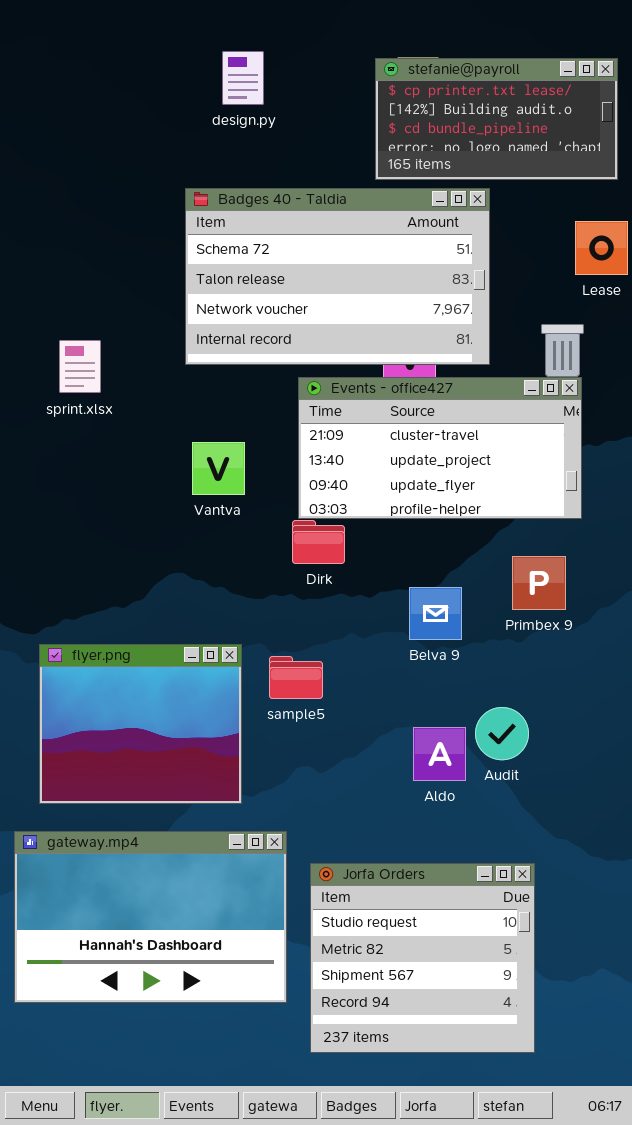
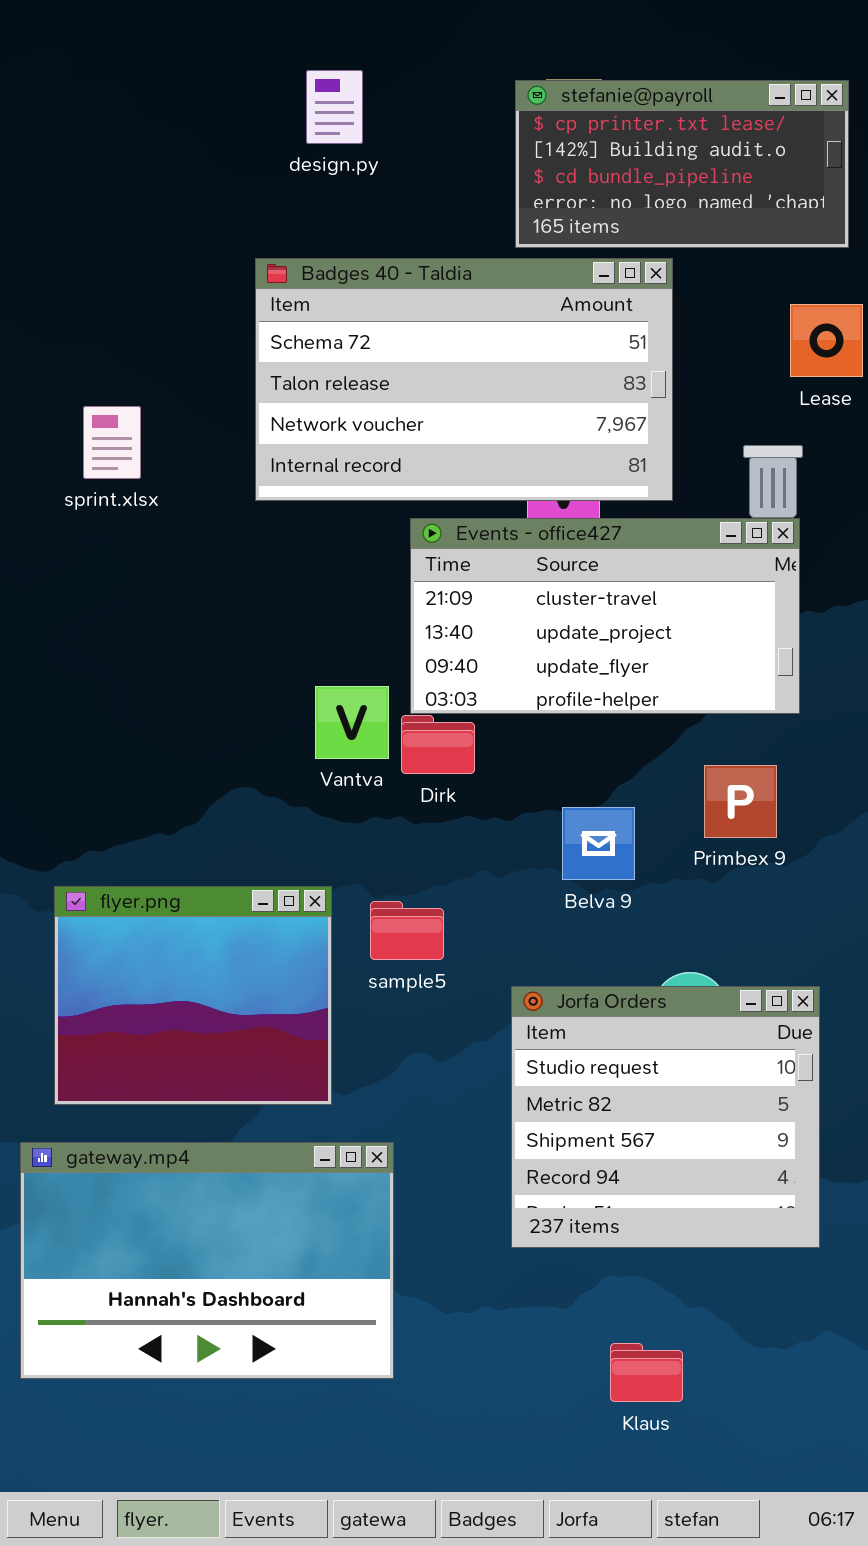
sprint.xlsx: [59,340,101,393] -> [83,406,141,479], moved
Vantva: [192,442,245,495] -> [315,686,389,759], moved
Jorfa Orders: [310,863,535,1053] -> [511,986,820,1248], moved

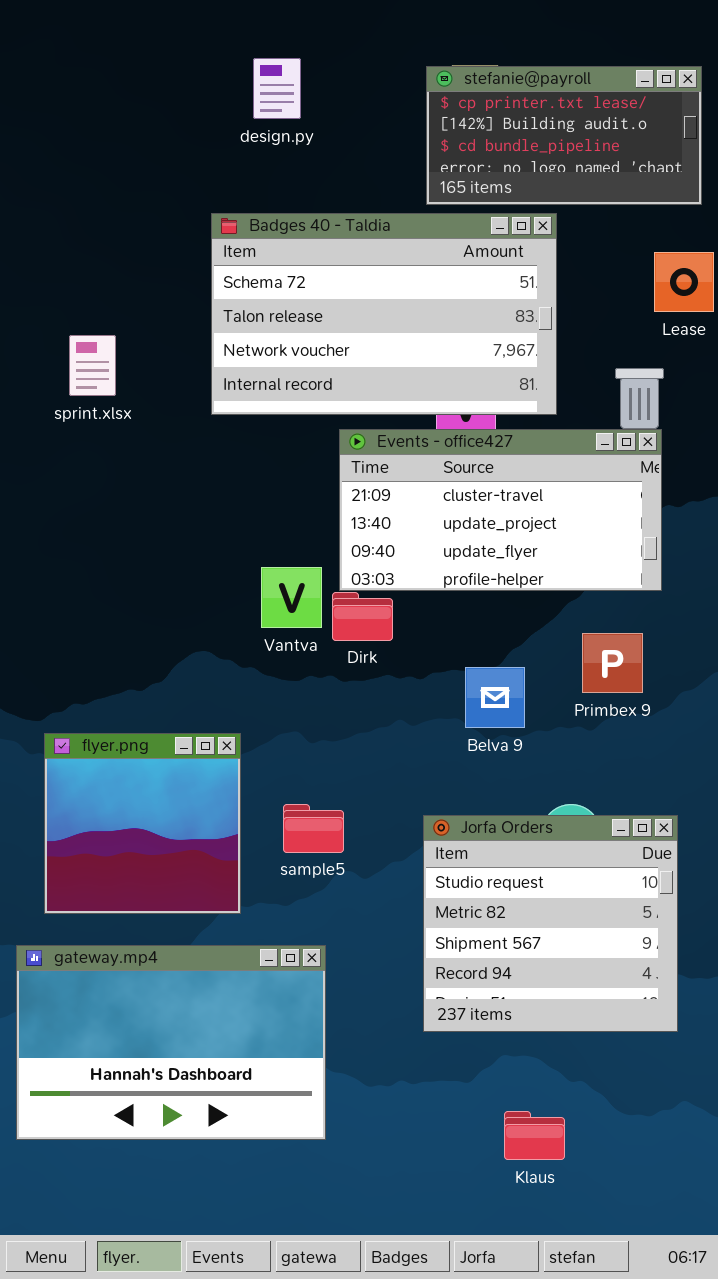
flyer.png: [54,886,332,1105] -> [44,733,241,914], resized
sample5: [370,901,444,960] -> [283,804,344,853], moved

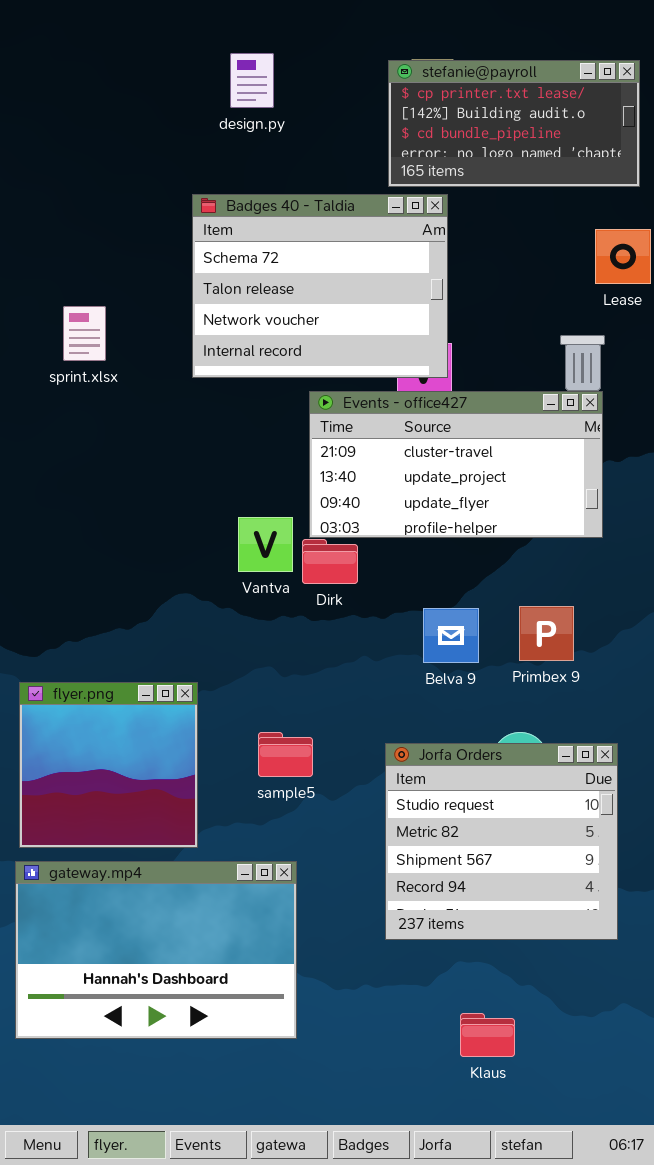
Badges 40 - Taldia: [211,213,557,415] -> [192,194,448,378], resized
Primbex 9: [582,633,643,693] -> [519,606,574,661], moved
flyer.png: [44,733,241,914] -> [19,682,198,848], moved

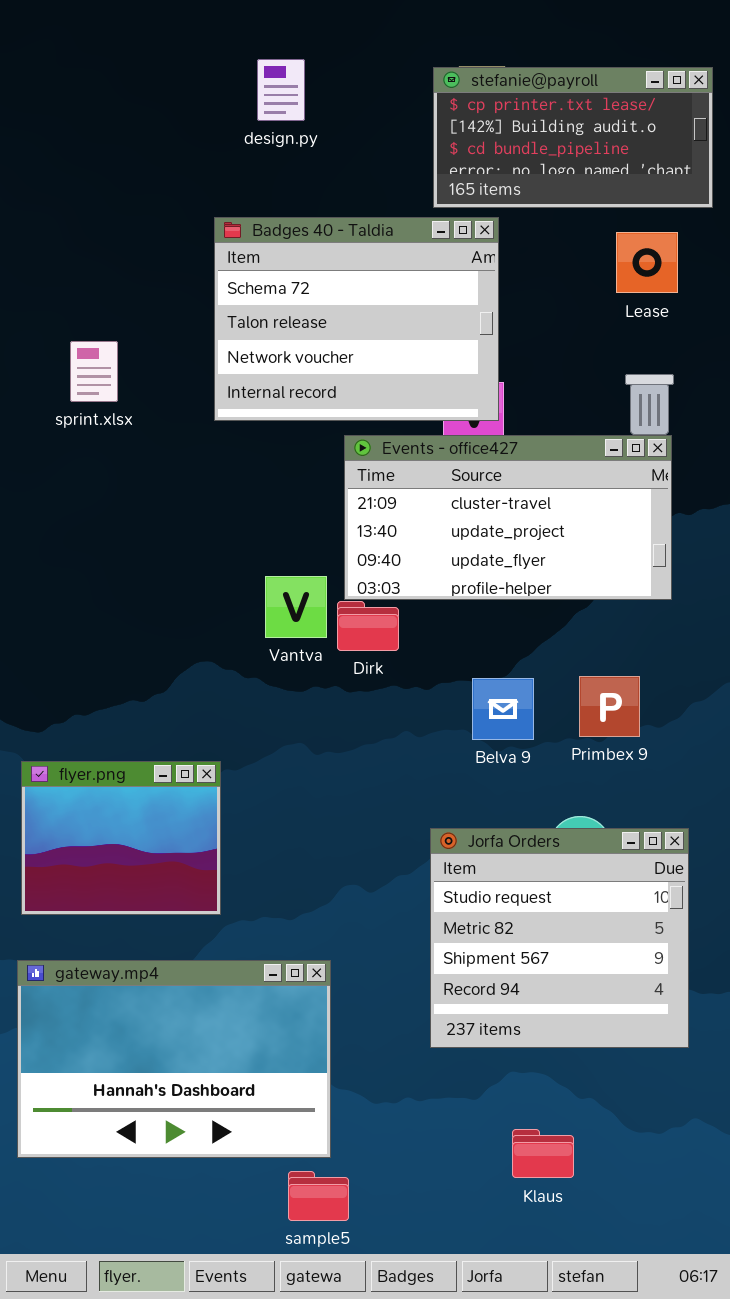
Lease: [595,229,651,284] -> [616,232,678,293], moved
flyer.png: [19,682,198,848] -> [21,761,221,915], resized
sample5: [258,732,313,777] -> [288,1171,349,1221], moved

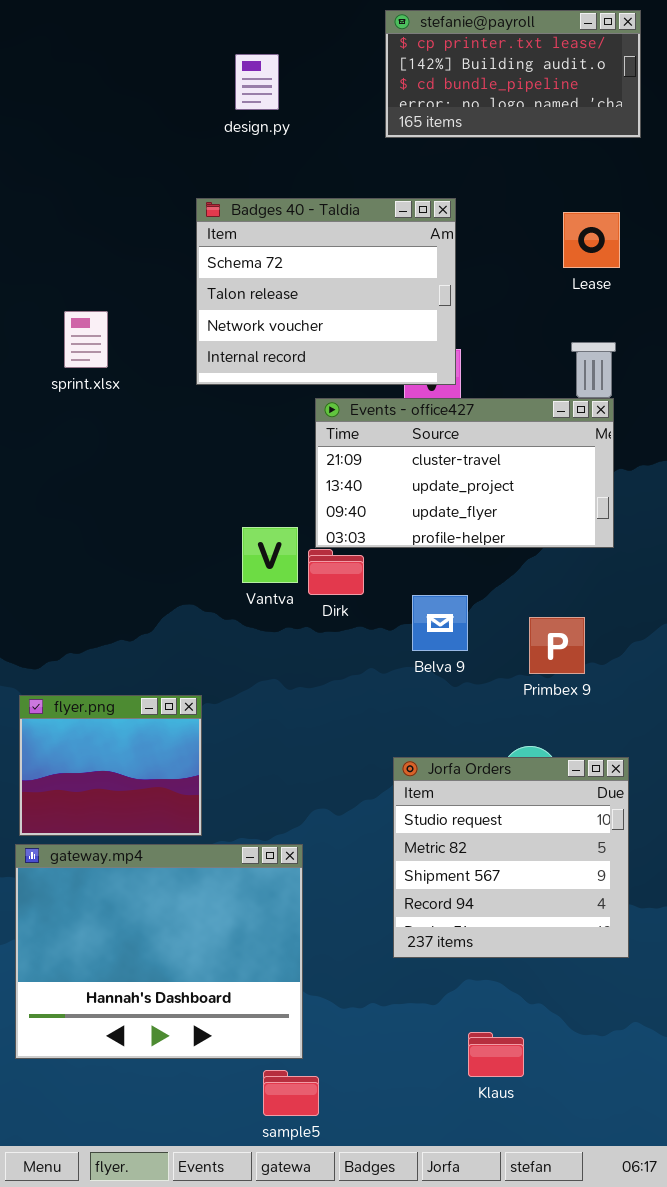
stefanie@payroll: [433,67,713,208] -> [385,10,641,138], moved
Belva 9: [472,678,534,740] -> [412,595,468,651], moved
gateway.mp4: [17,960,331,1158] -> [15,844,303,1059], resized

